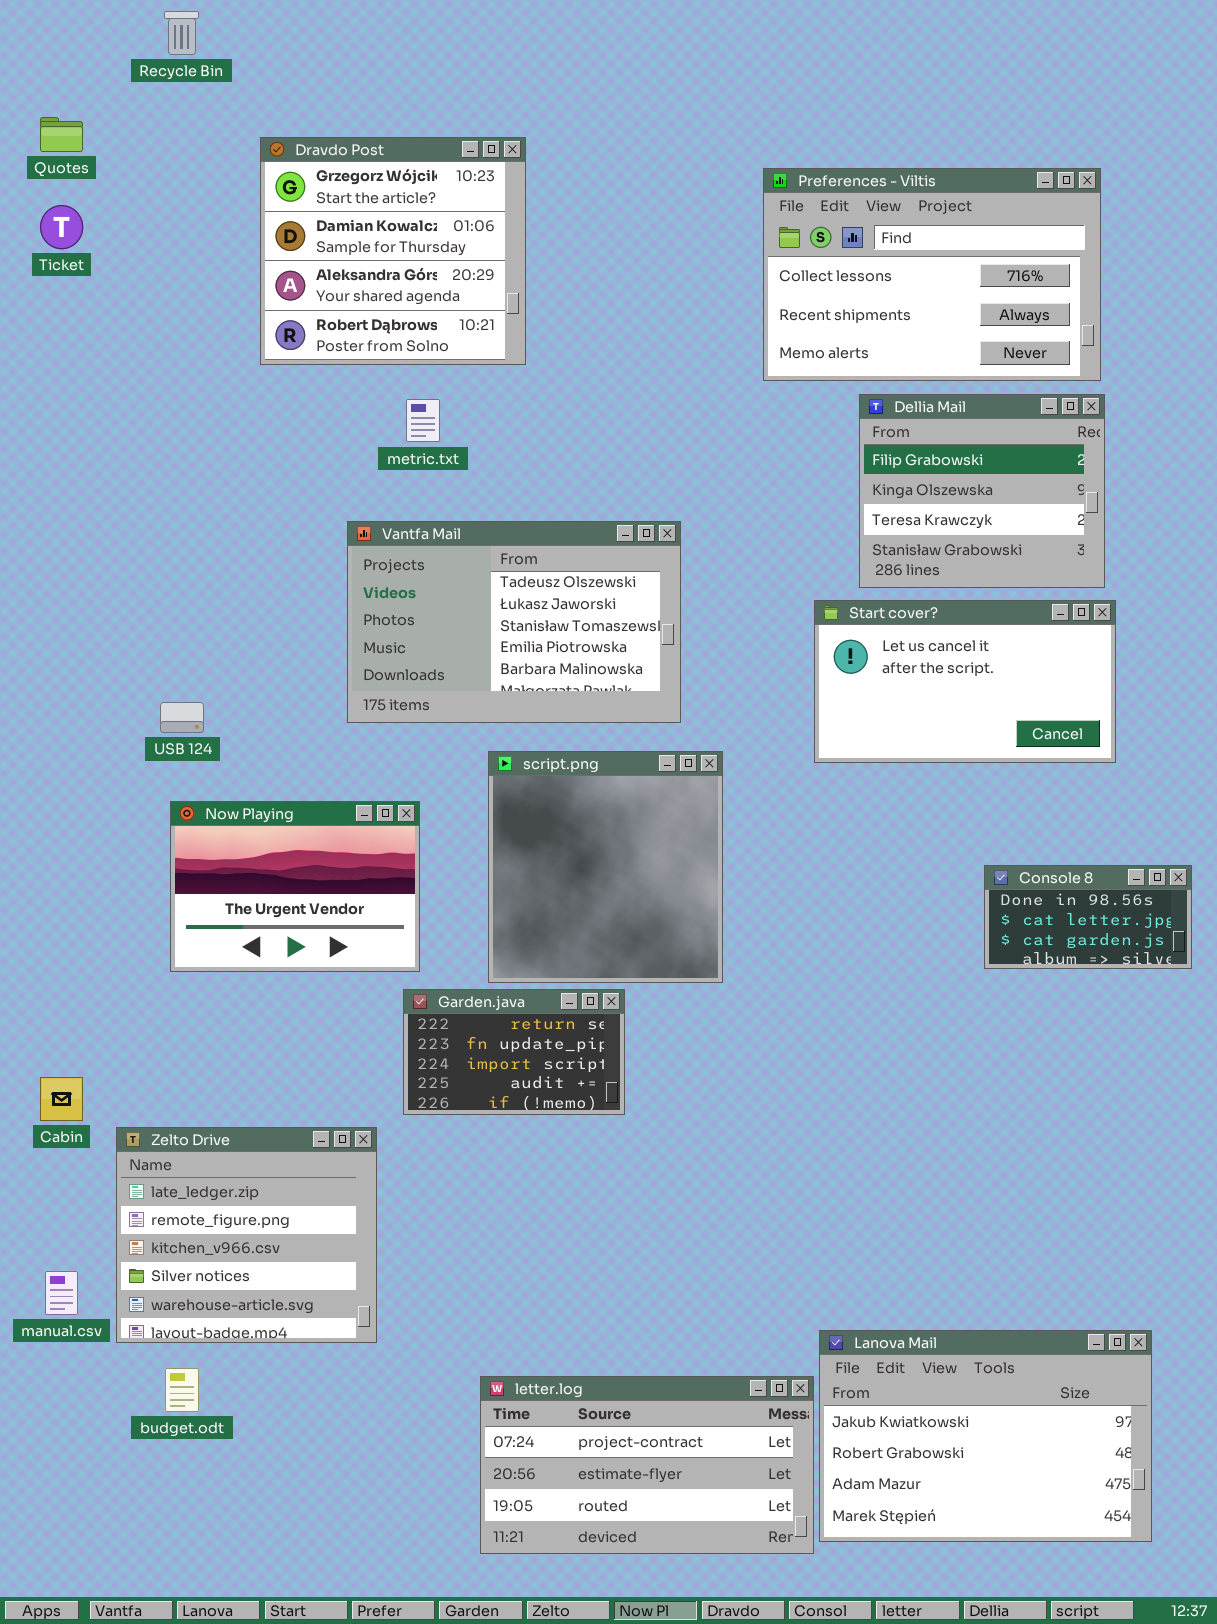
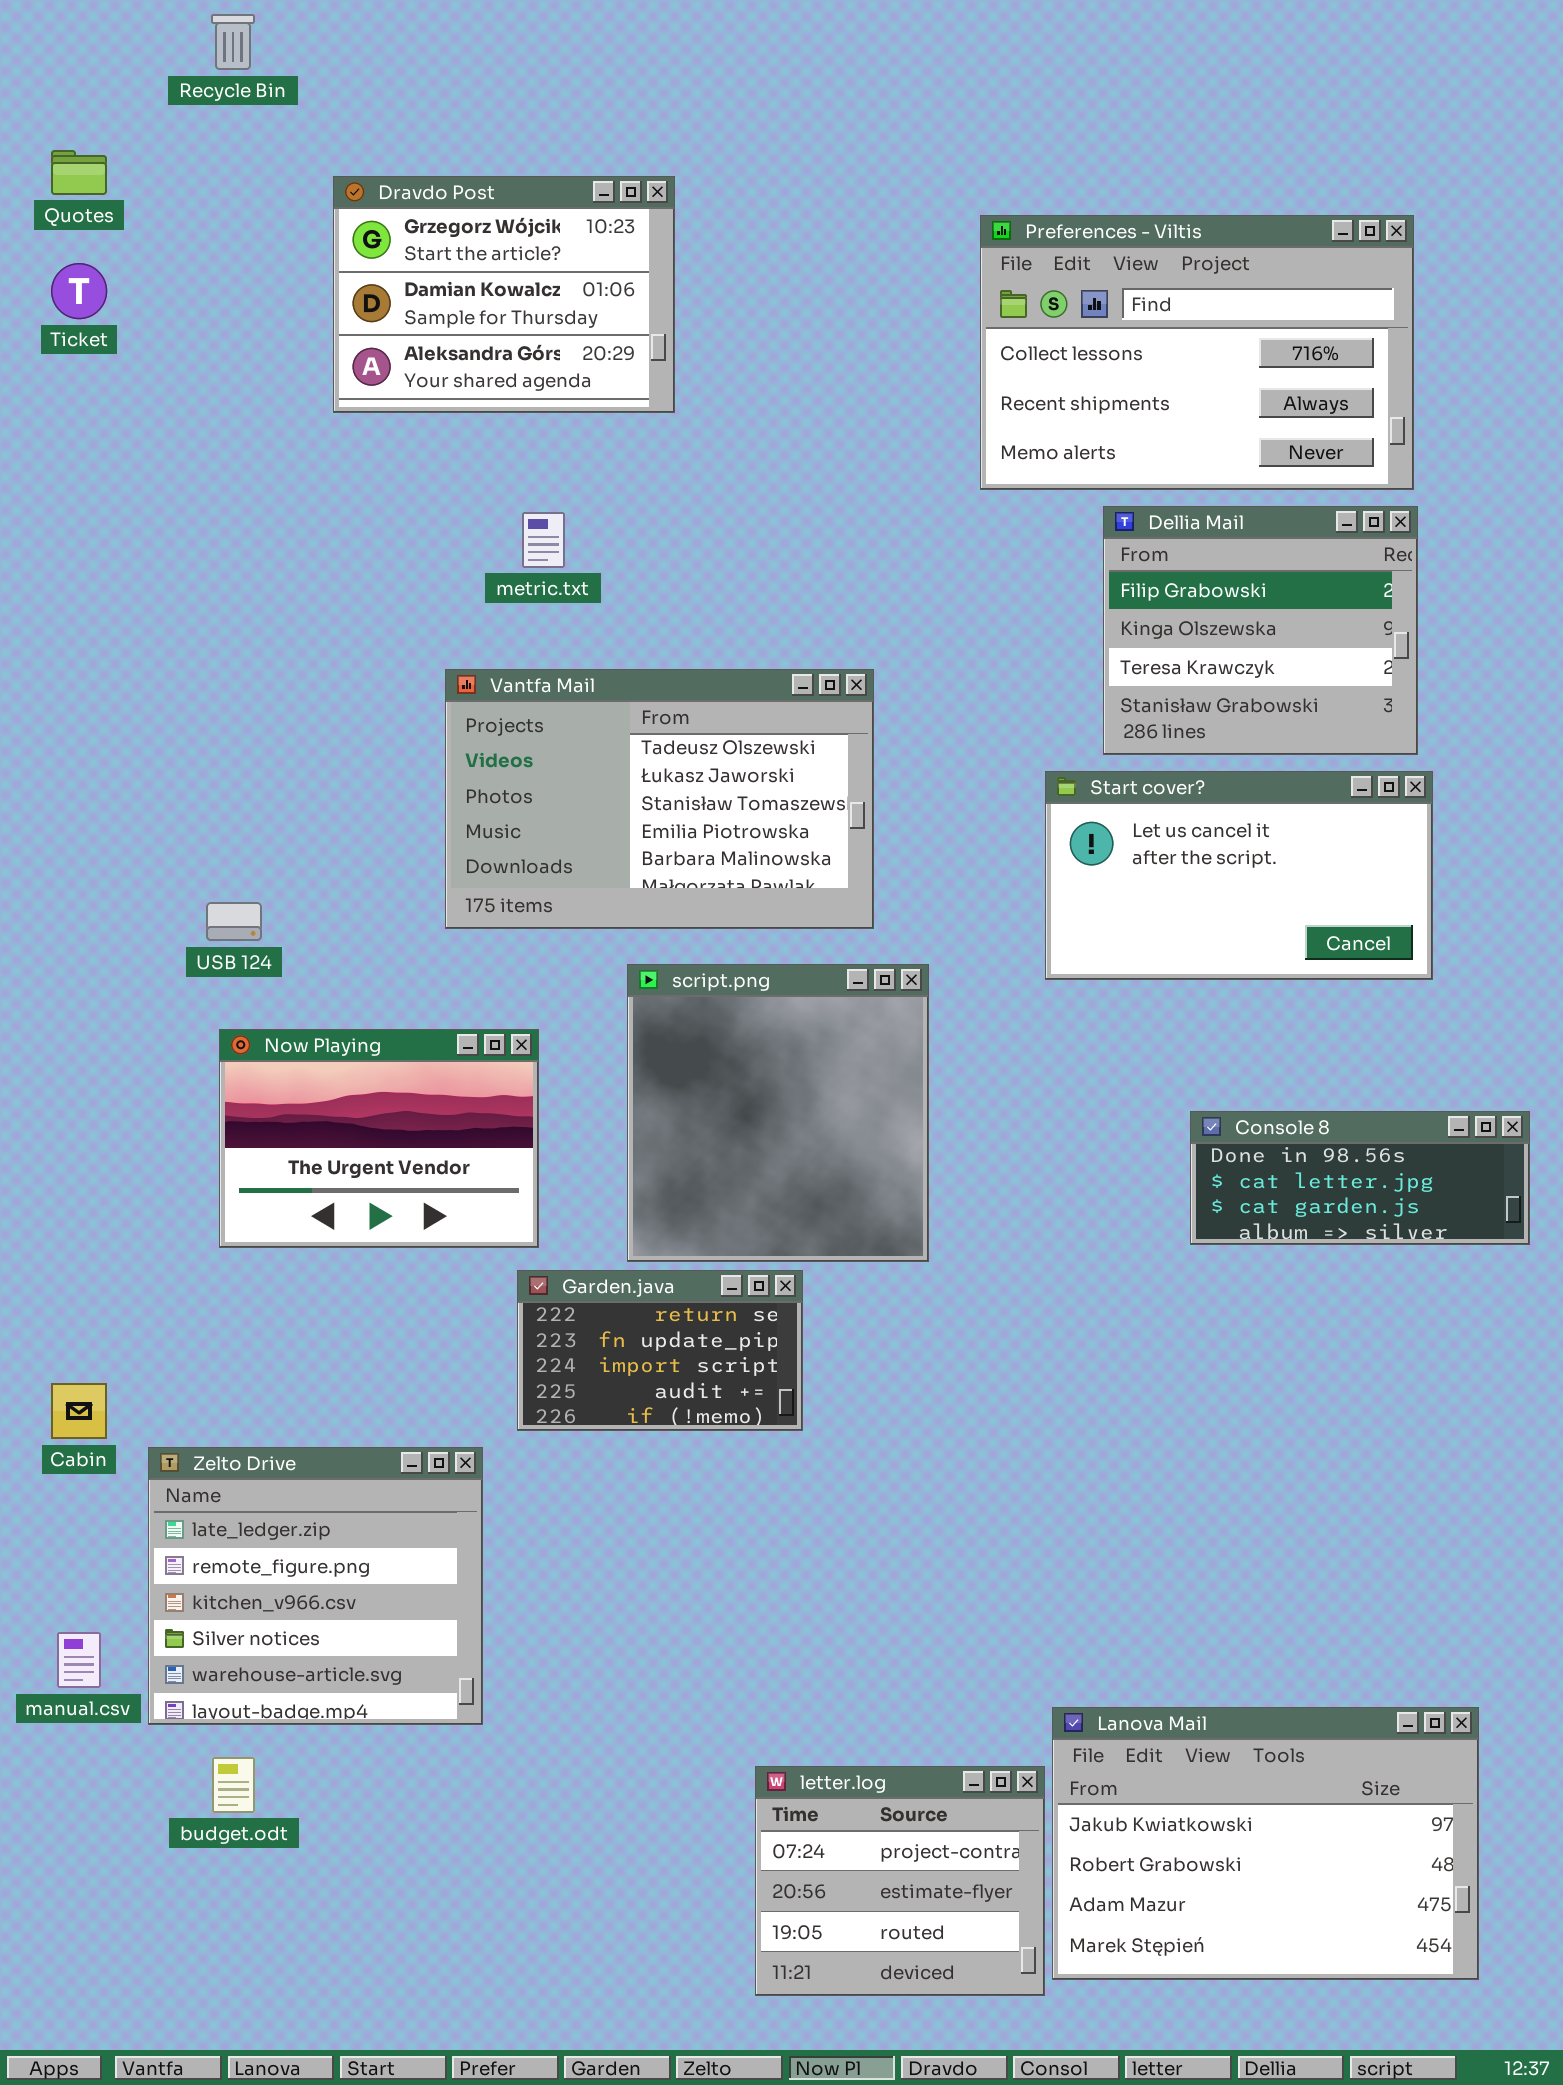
Dravdo Post: [260,137,526,365] -> [333,176,675,413], resized
Console 8: [984,865,1192,969] -> [1190,1111,1530,1245], resized
letter.log: [480,1376,814,1554] -> [755,1766,1045,1996], resized

